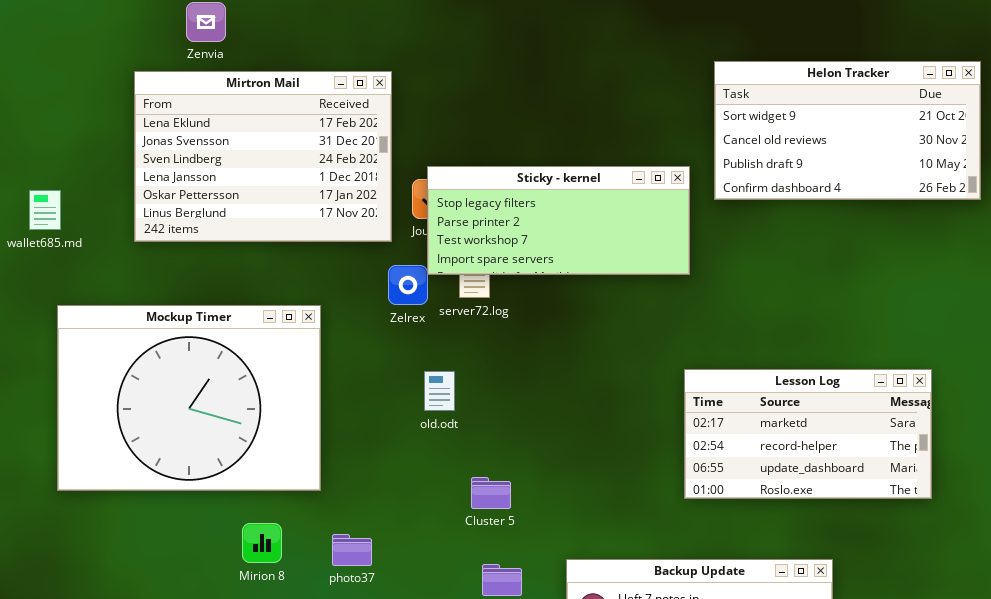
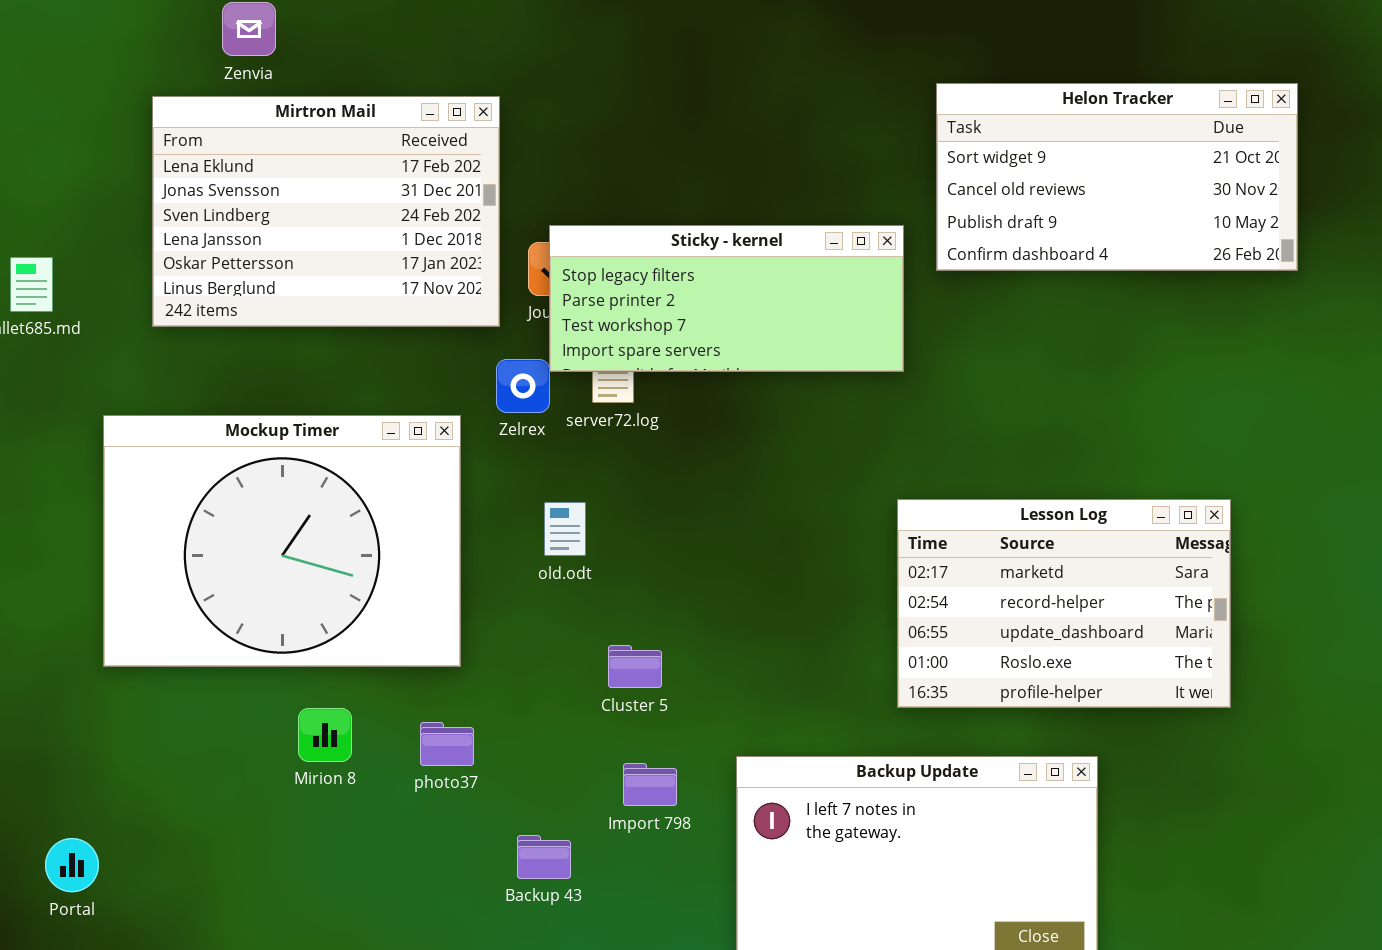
Mockup Timer: [57,305,321,491] -> [103,415,461,667], moved
Lesson Log: [684,369,932,499] -> [897,499,1231,708], resized

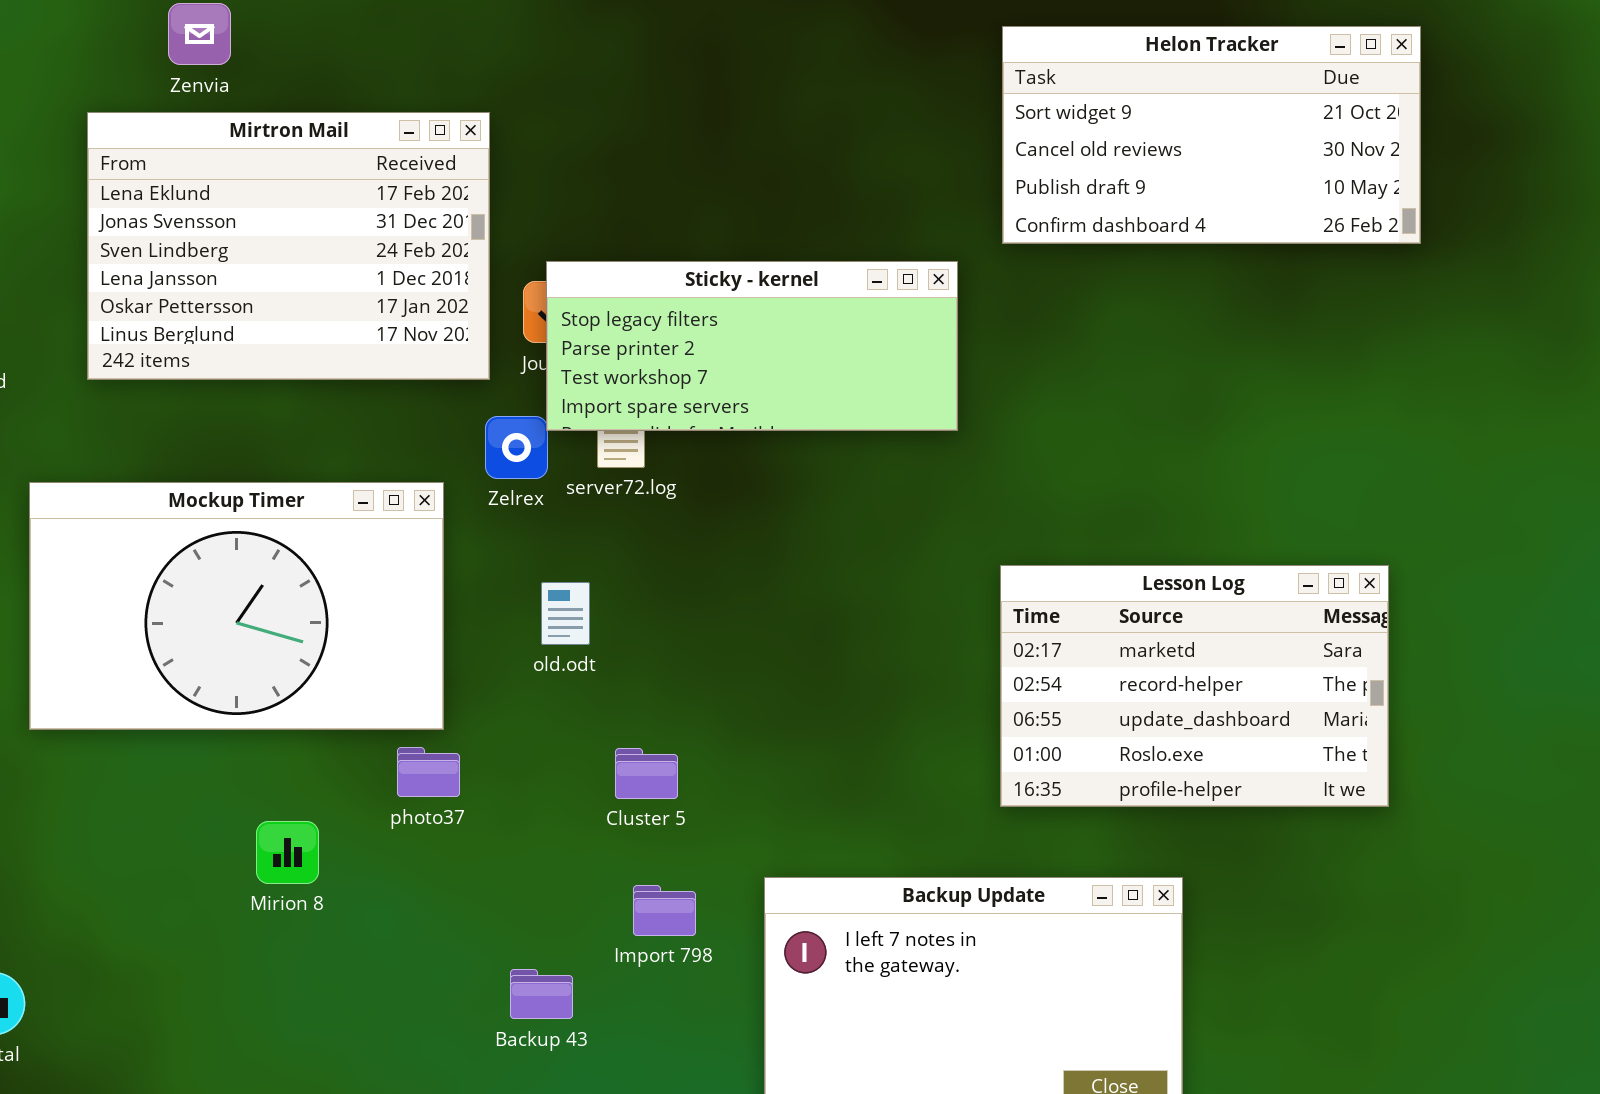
Helon Tracker: [936,83,1298,271] -> [1002,26,1421,244], moved
Mockup Timer: [103,415,461,667] -> [29,482,444,730], resized
Lesson Log: [897,499,1231,708] -> [1000,565,1389,807], moved
photo37: [420,722,474,766] -> [397,747,460,797], moved

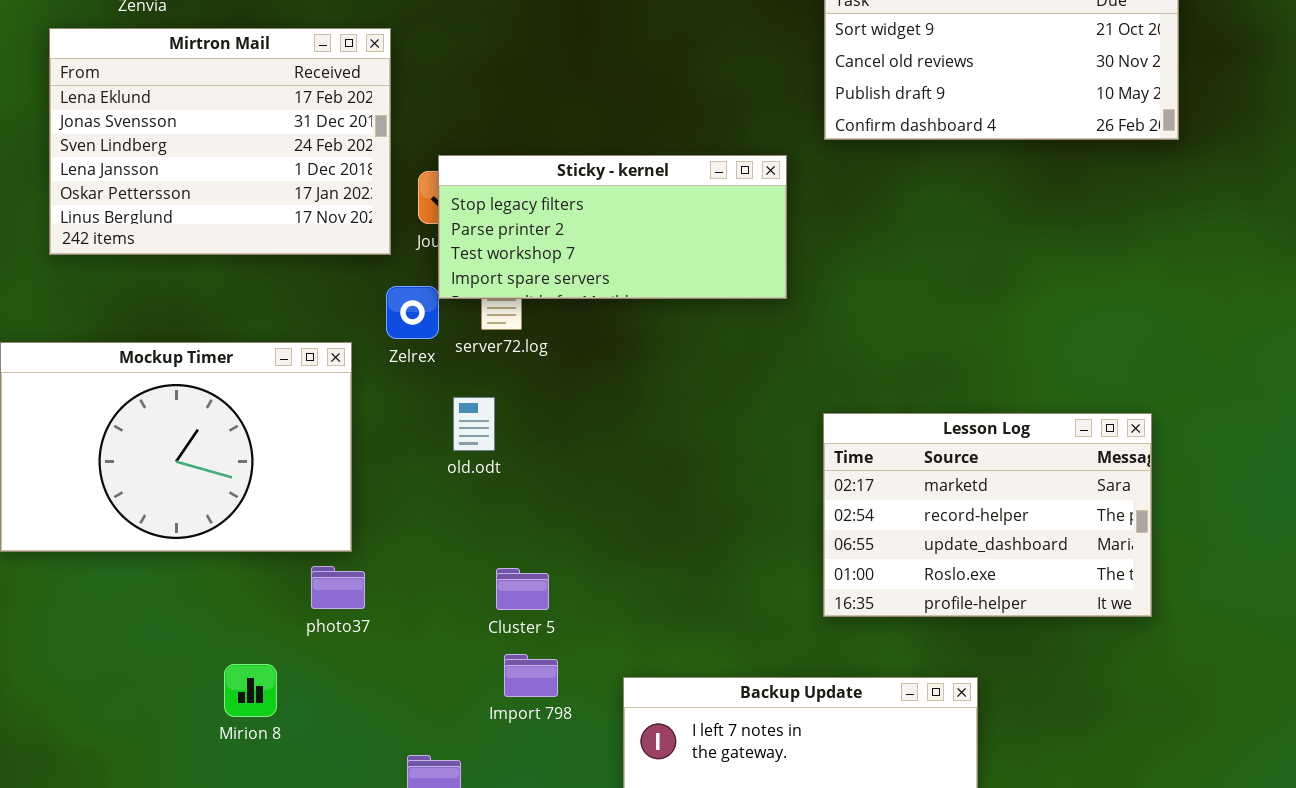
old.odt: [541,582,590,645] -> [453,397,495,451], moved
Mirion 8: [256,821,319,884] -> [224,664,277,717], moved
Import 798: [633,885,696,936] -> [504,654,558,697], moved

